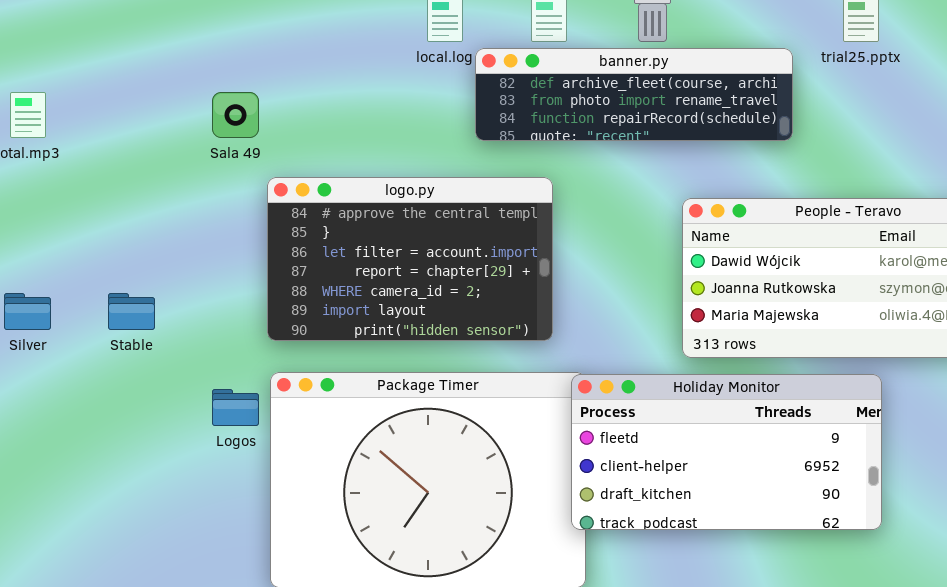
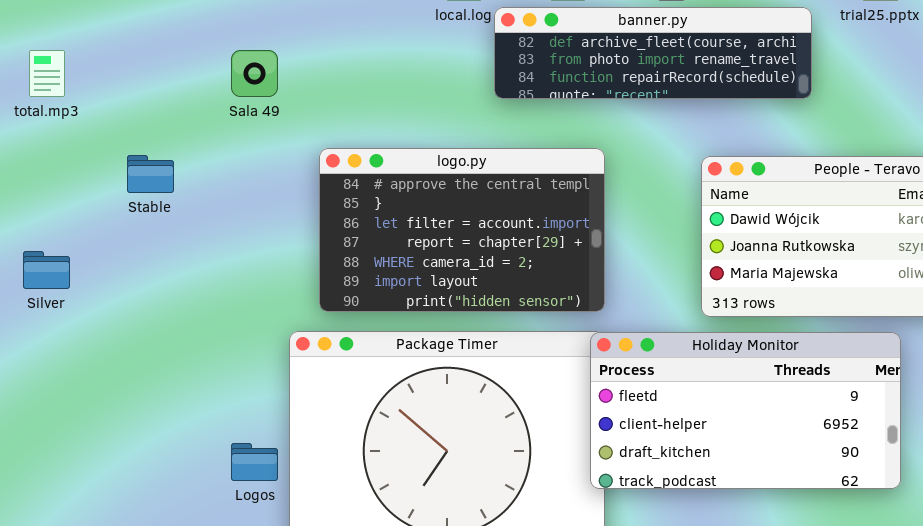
logo.py: [267,177,553,341] -> [319,148,605,312], moved
Stable: [108,293,155,330] -> [127,155,174,193], moved
Logos: [212,389,259,426] -> [231,443,278,481], moved

